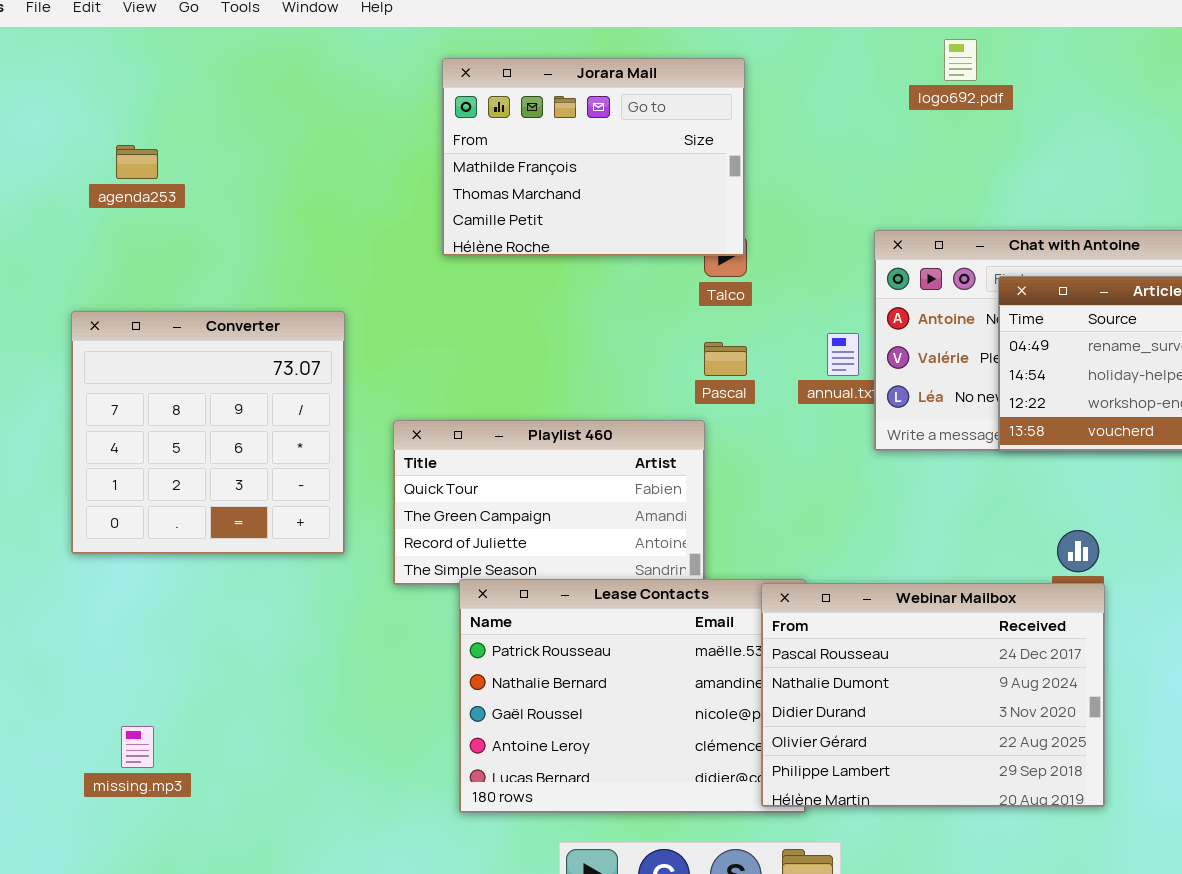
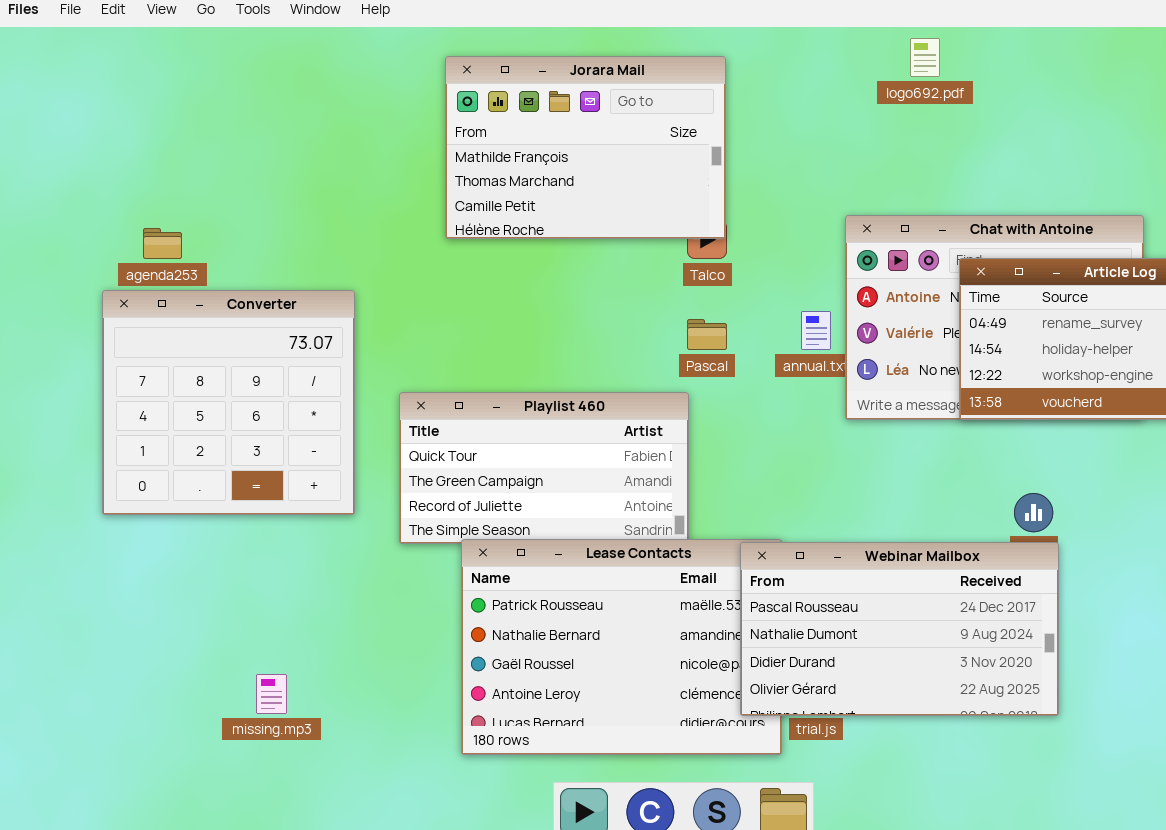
agenda253: [116,145,158,179] -> [143,228,182,259], moved
Webinar Mailbox: [761,583,1105,807] -> [740,542,1059,716], resized
missing.mp3: [121,726,154,768] -> [256,674,287,714], moved

